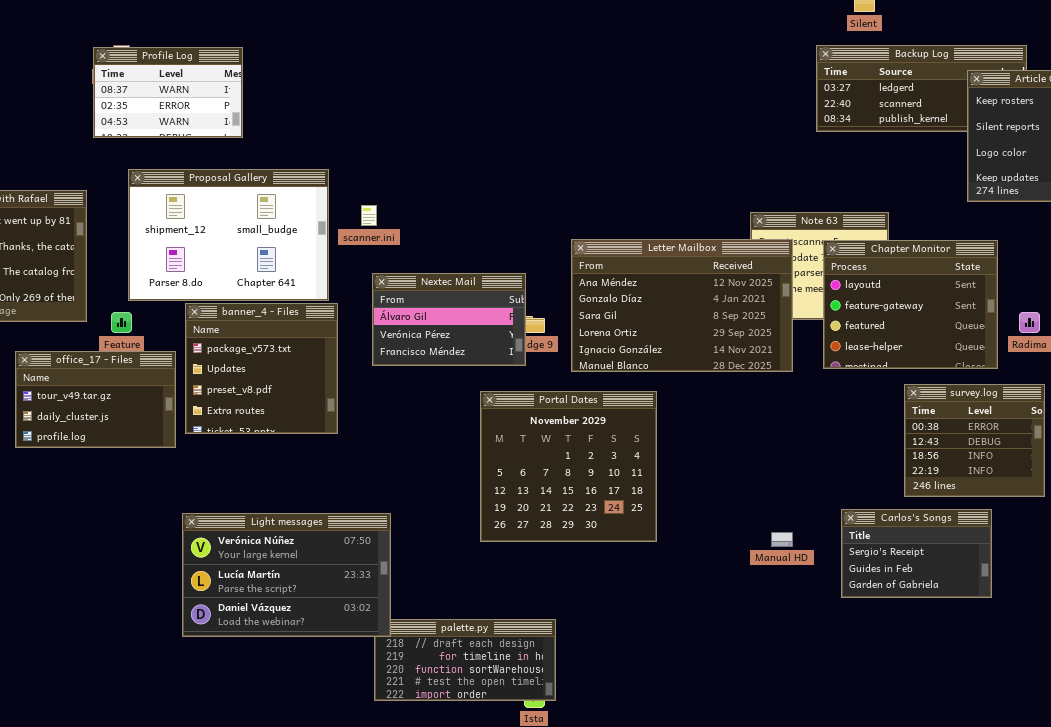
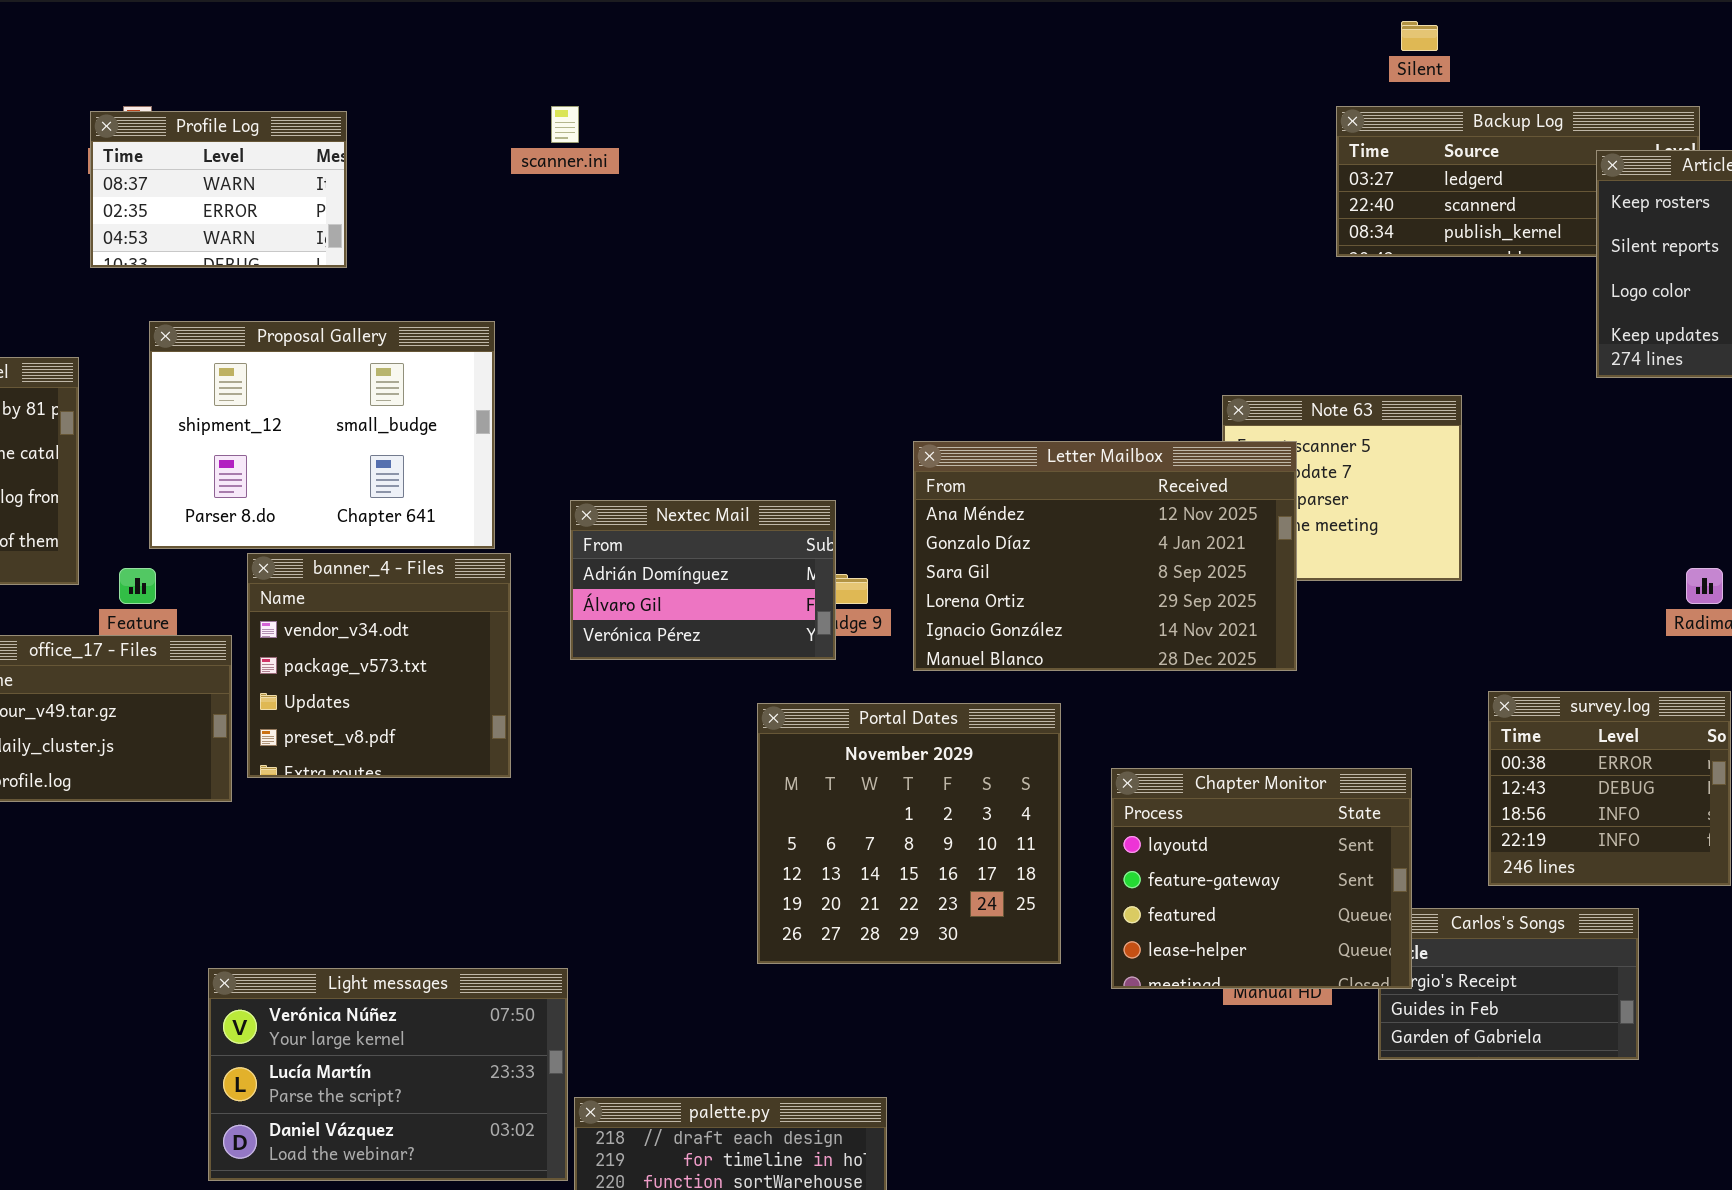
scanner.ini: [361,205,377,226] -> [551,106,579,143], moved
Chapter Monitor: [823,240,998,369] -> [1111,768,1412,989], moved
Nextec Mail: [372,273,526,366] -> [570,500,836,660], scrolled up 1 row
banner_4 - Files: [185,303,338,434] -> [247,553,511,778], scrolled up 1 row
Light messages: [182,513,391,637] -> [208,968,568,1181], moved

